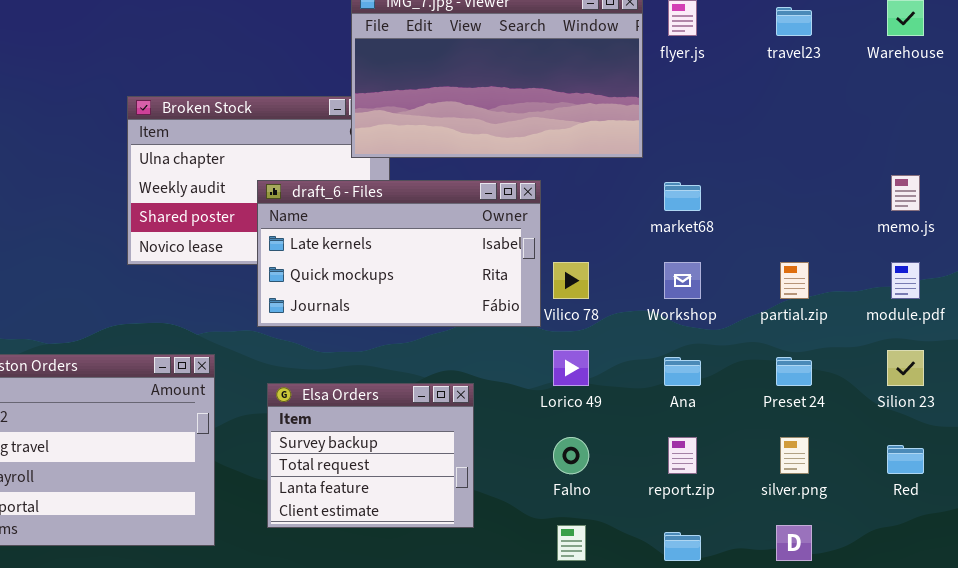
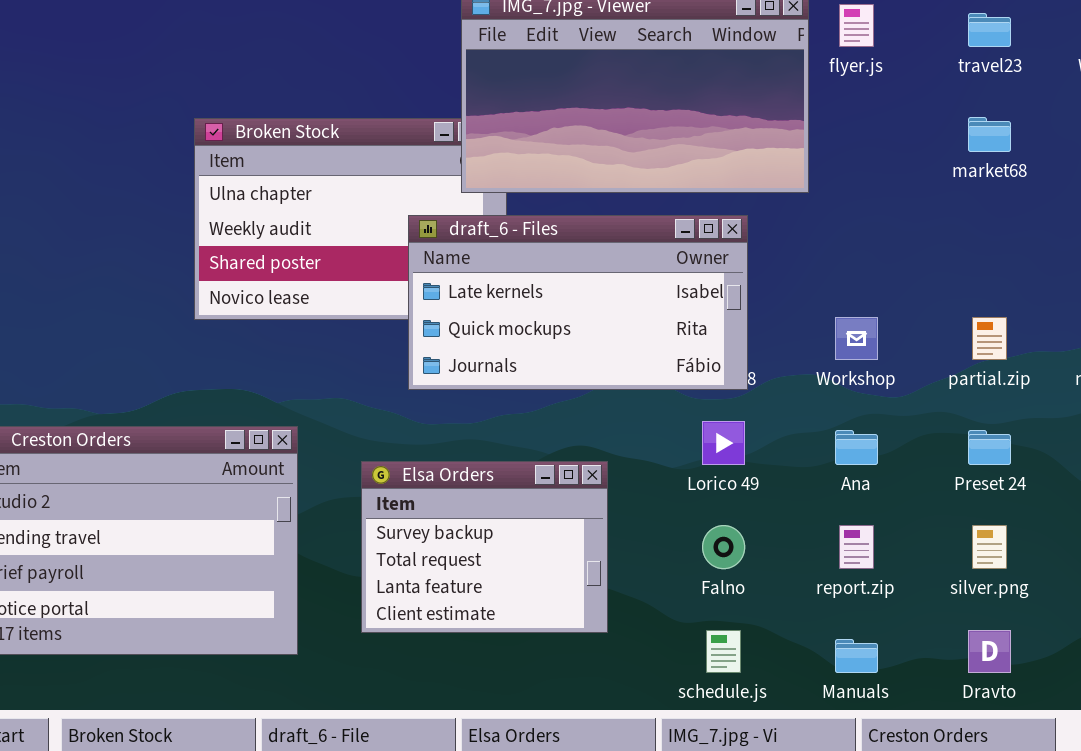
draft_6 - Files: [257,180,541,327] -> [408,215,748,390], moved
market68: [664,182,701,211] -> [968,117,1011,152], moved

